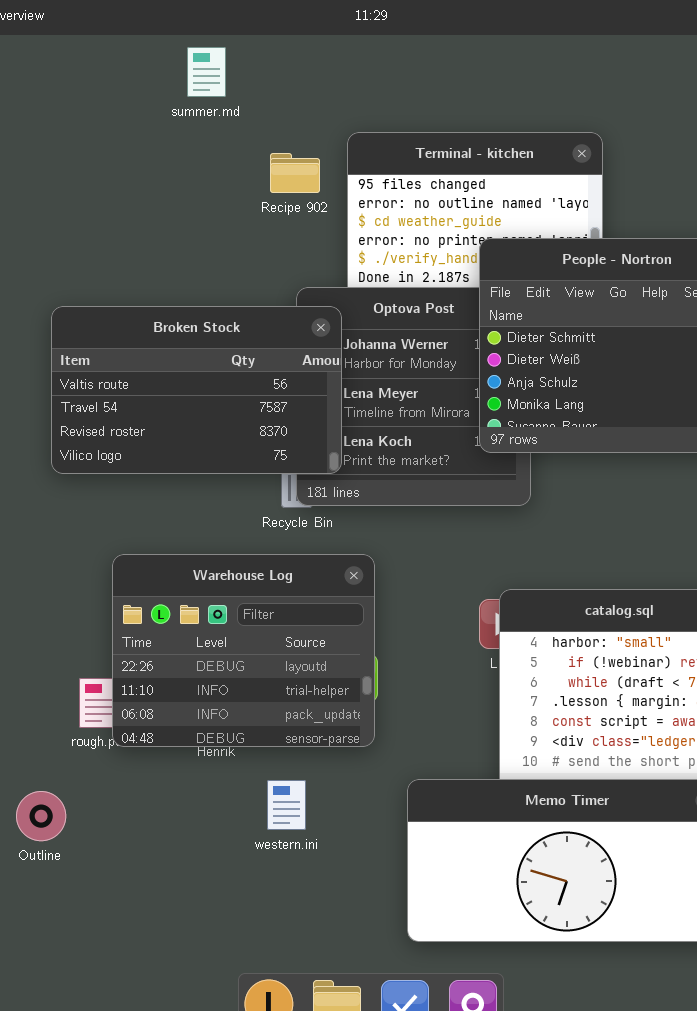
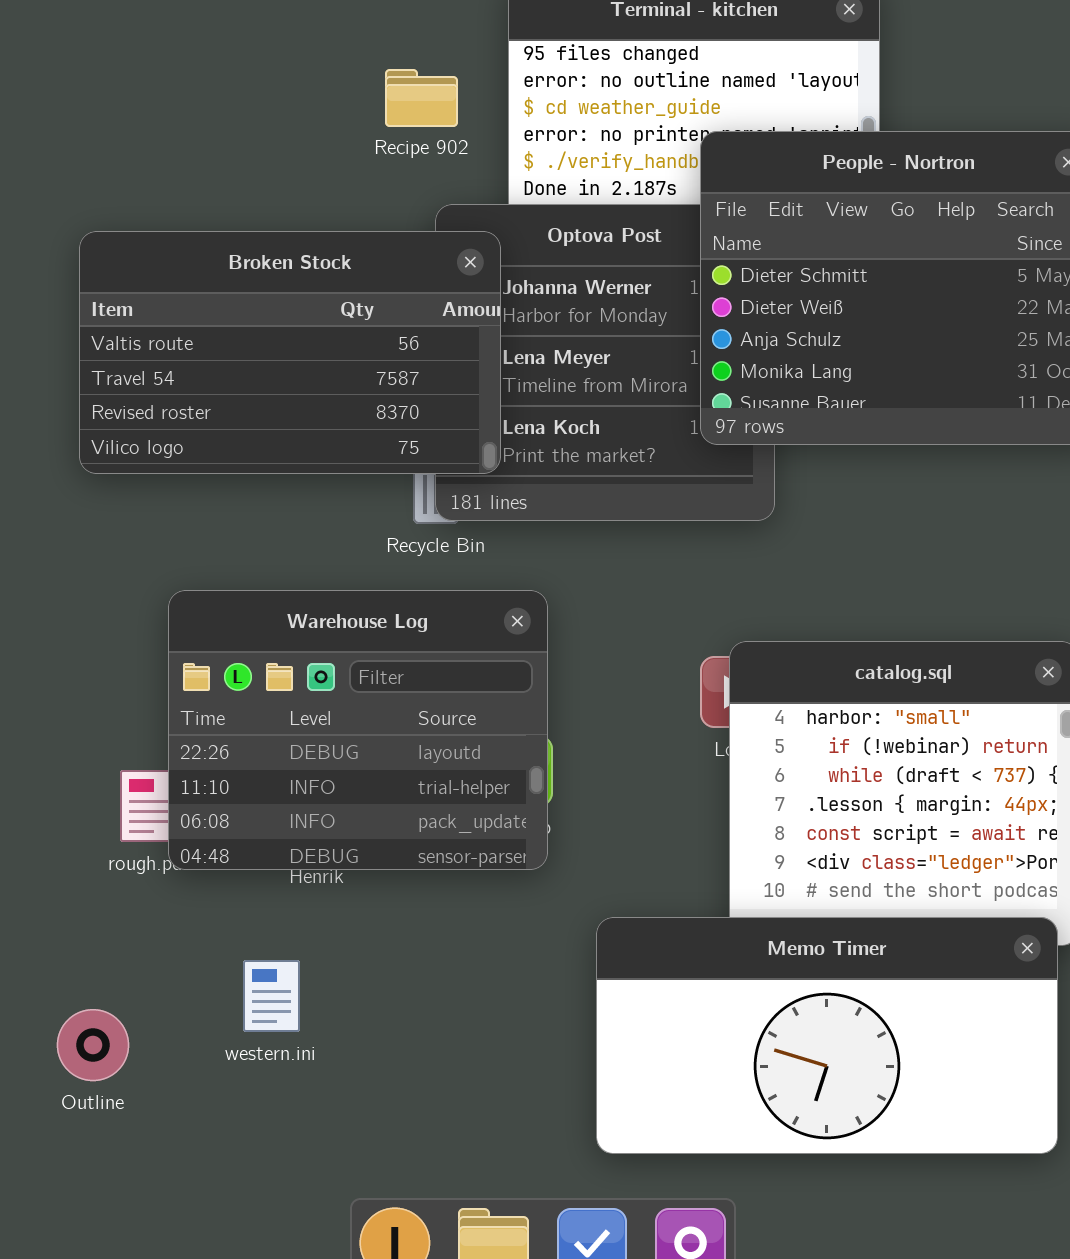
Recipe 902: [270,153,320,193] -> [385,69,458,127], moved
western.ini: [267,780,306,830] -> [243,960,300,1032], moved
Outline: [16,791,66,841] -> [57,1009,129,1081], moved

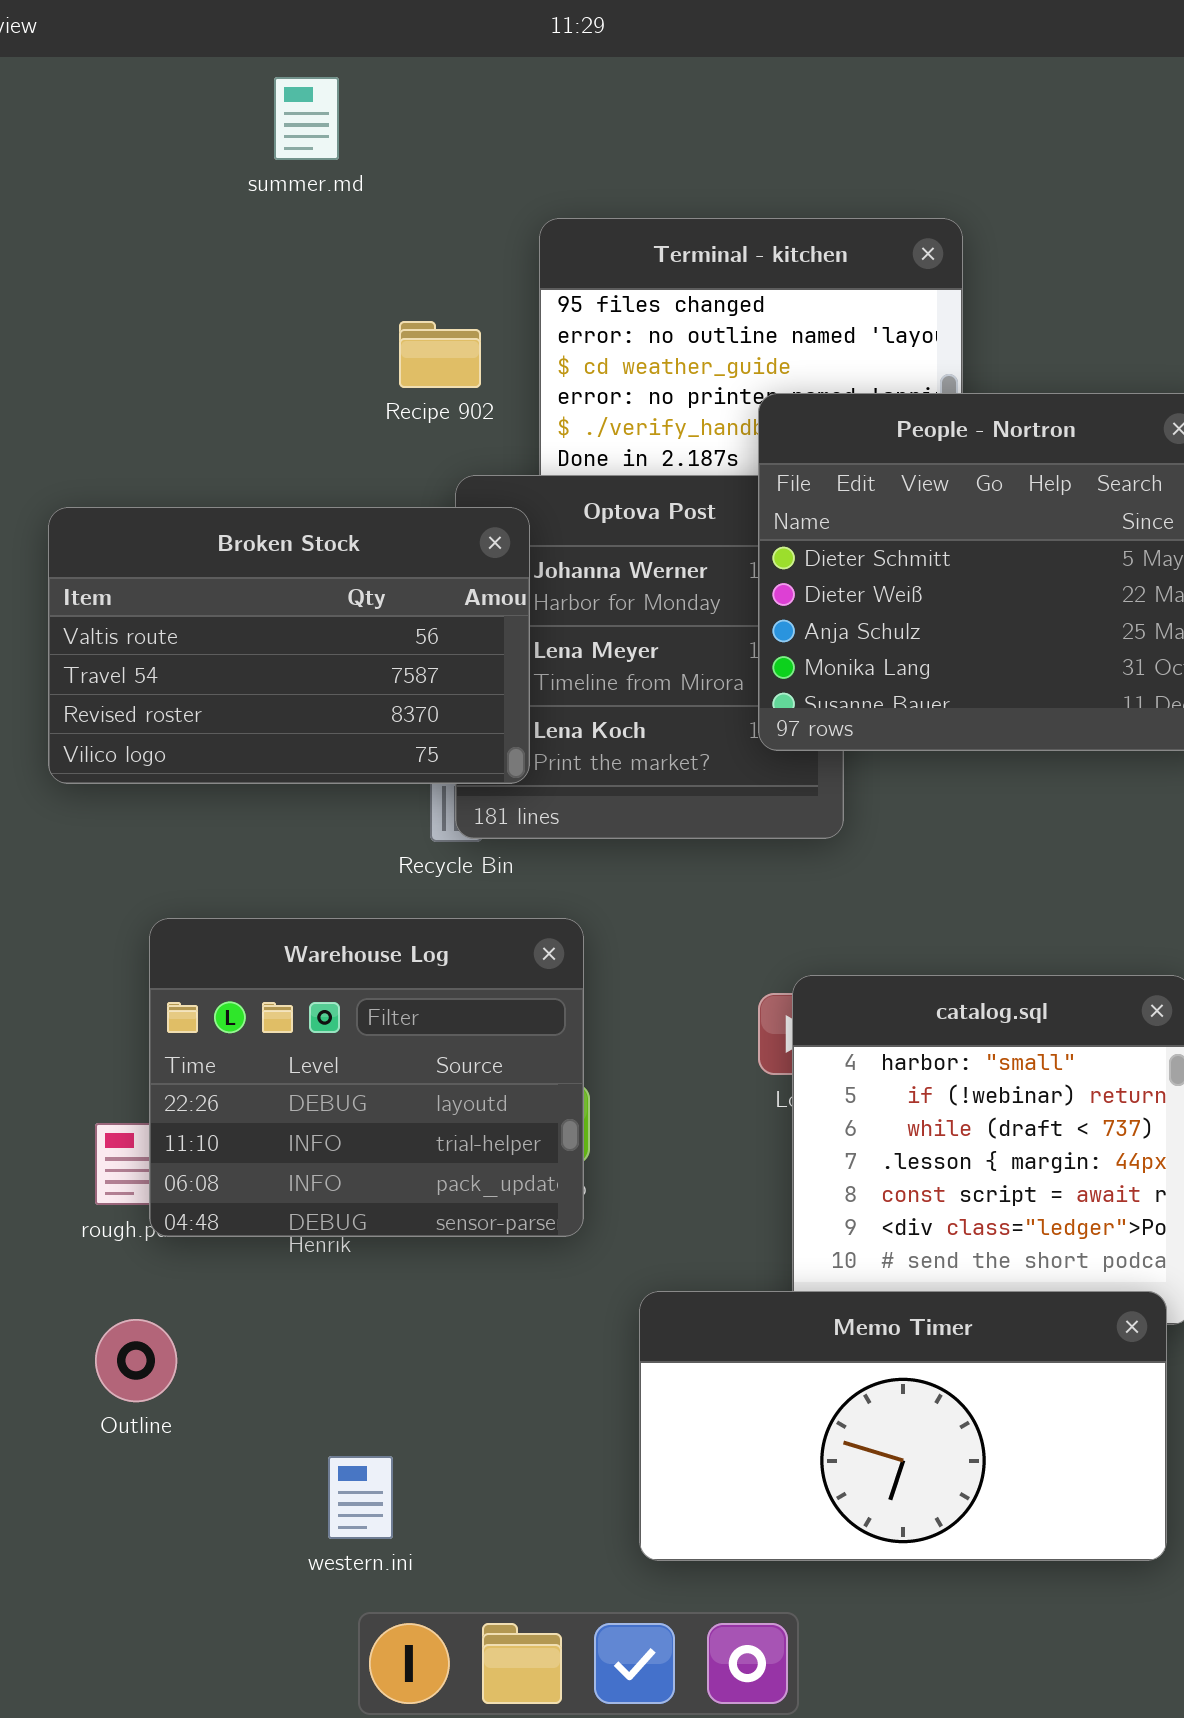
western.ini: [243,960,300,1032] -> [328,1456,393,1539], moved
Outline: [57,1009,129,1081] -> [95,1319,177,1402], moved

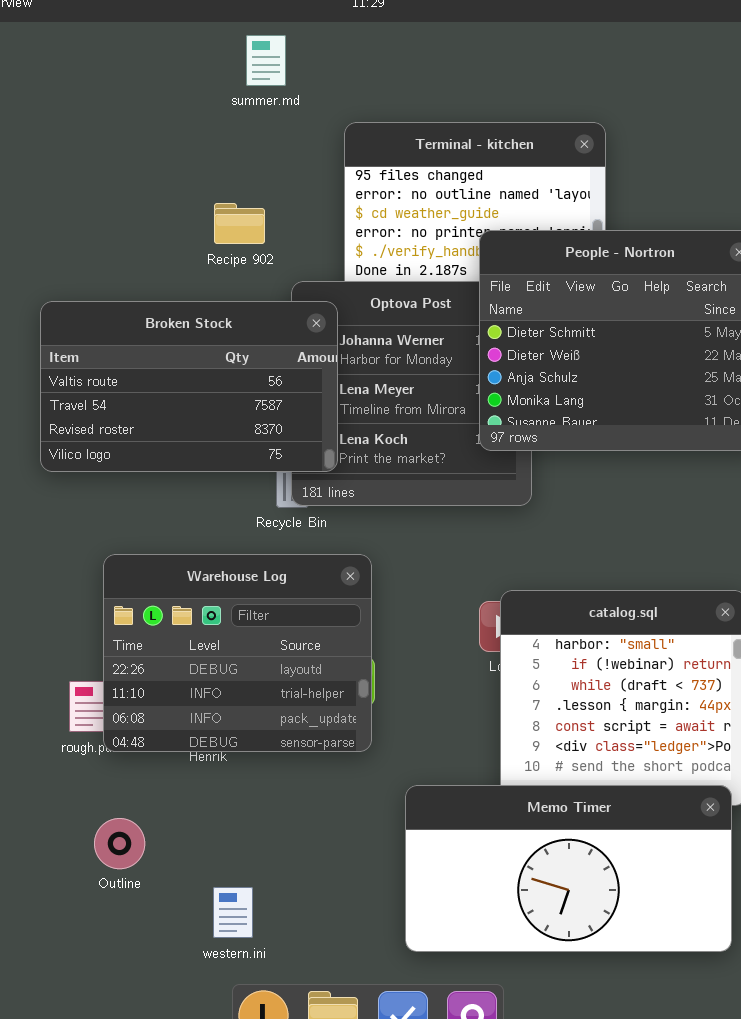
summer.md: [274,77,339,160] -> [246,35,286,86], moved
Recipe 902: [399,321,481,388] -> [214,203,265,244], moved
Outline: [95,1319,177,1402] -> [94,818,145,869], moved

